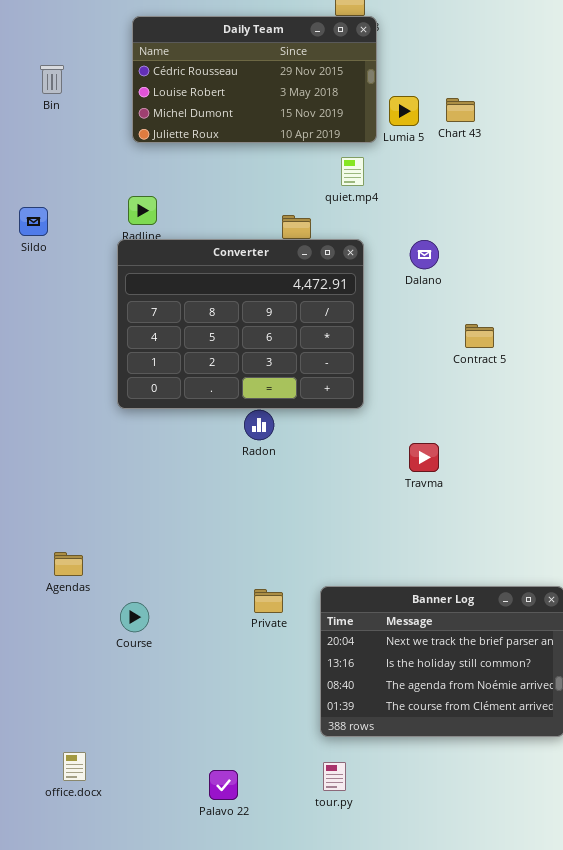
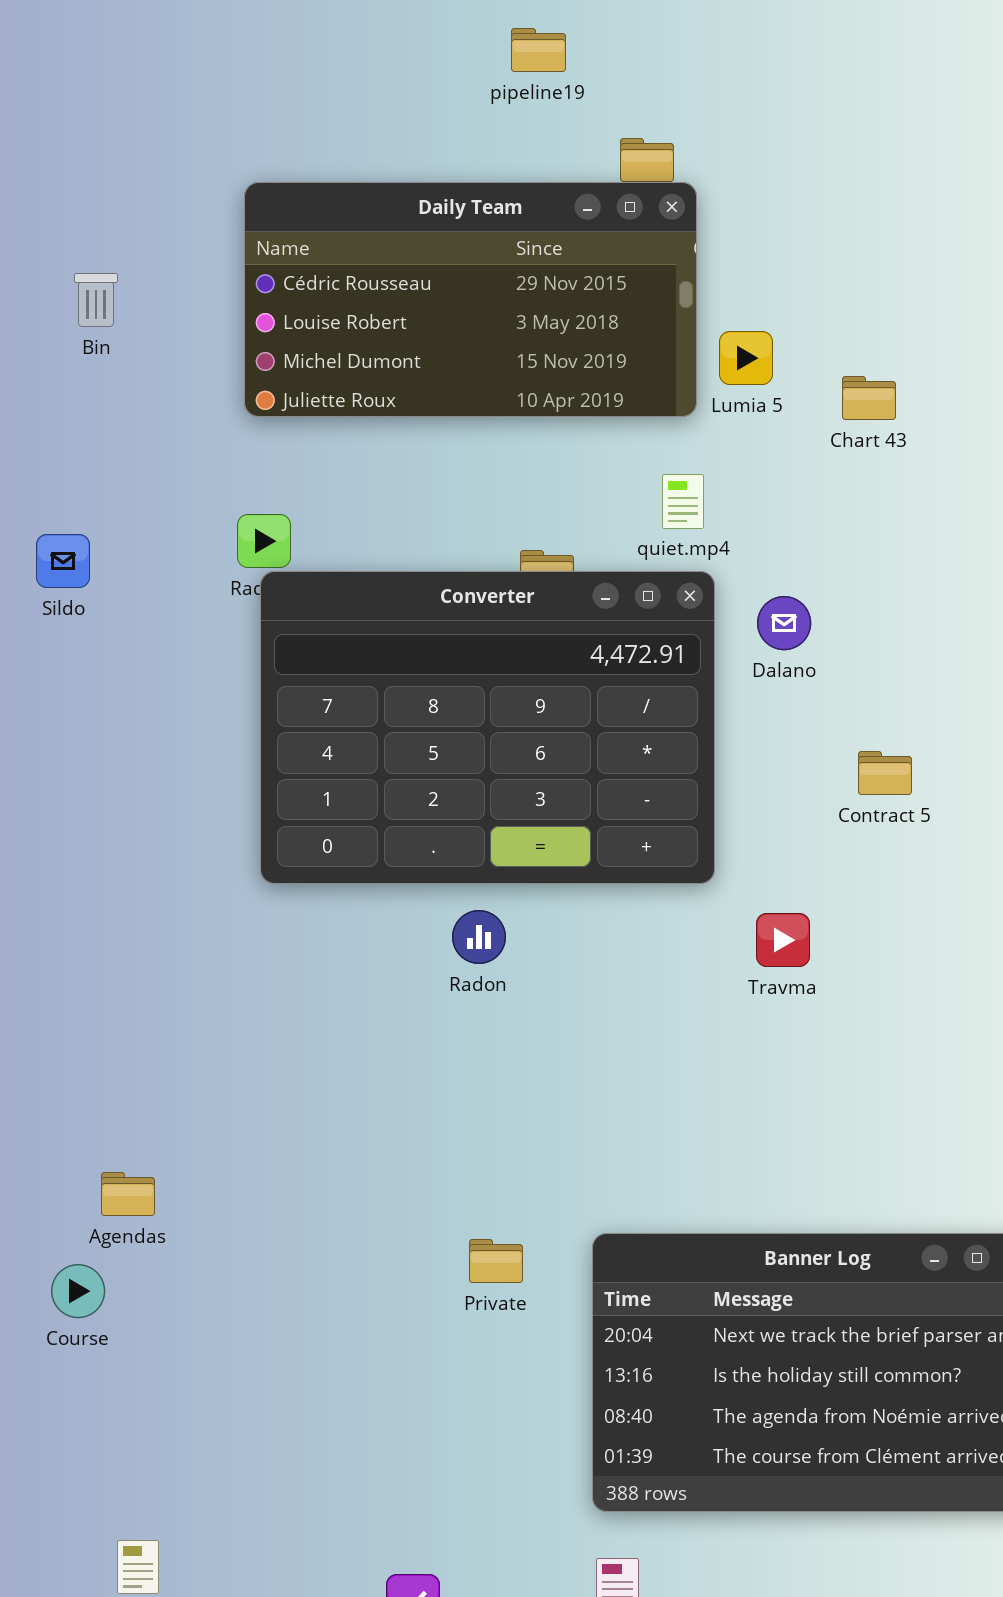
Chart 43: [446,98,475,122] -> [842,376,896,420], moved
quiet.mp4: [341,157,364,186] -> [662,474,704,529], moved
Converter: [117,239,364,409] -> [260,571,715,884], moved
Travma: [409,443,439,472] -> [756,913,810,967], moved
Course: [120,602,149,632] -> [51,1264,105,1318], moved

